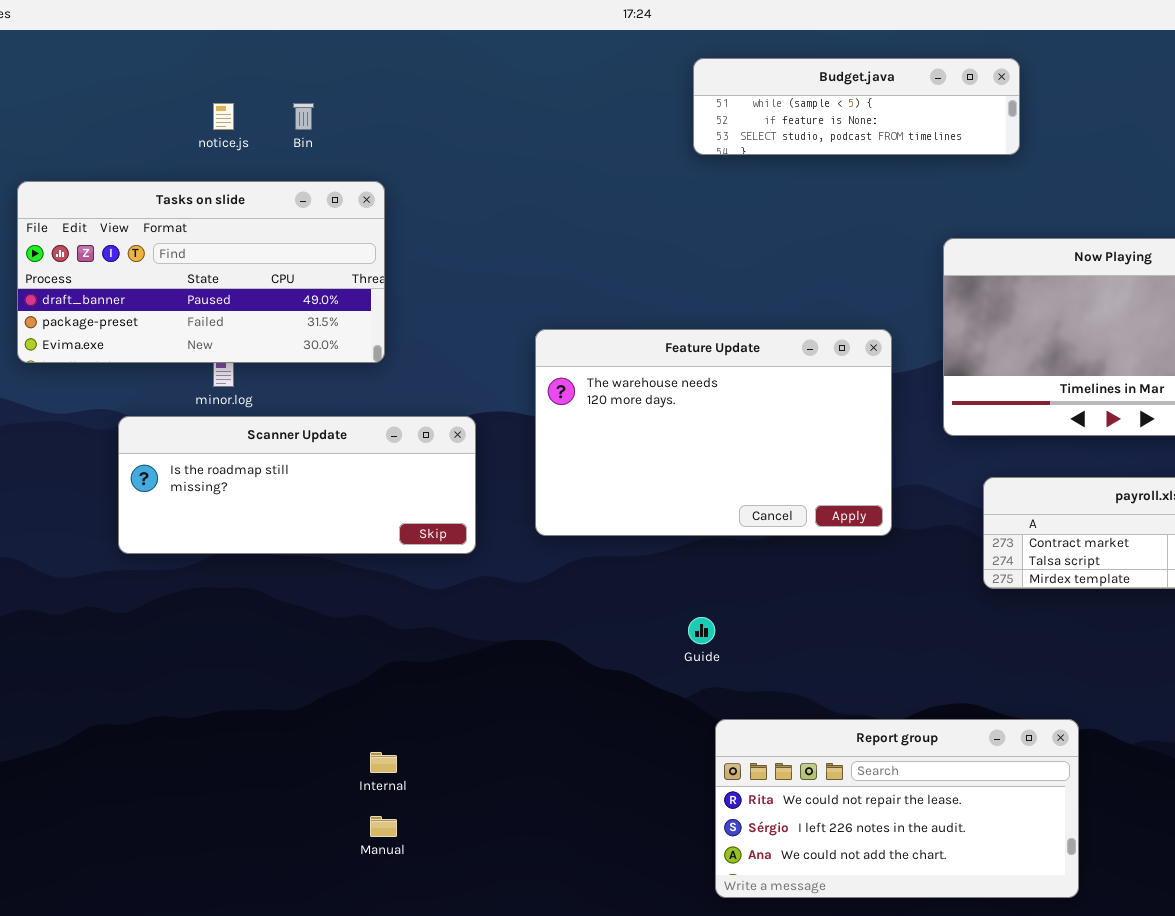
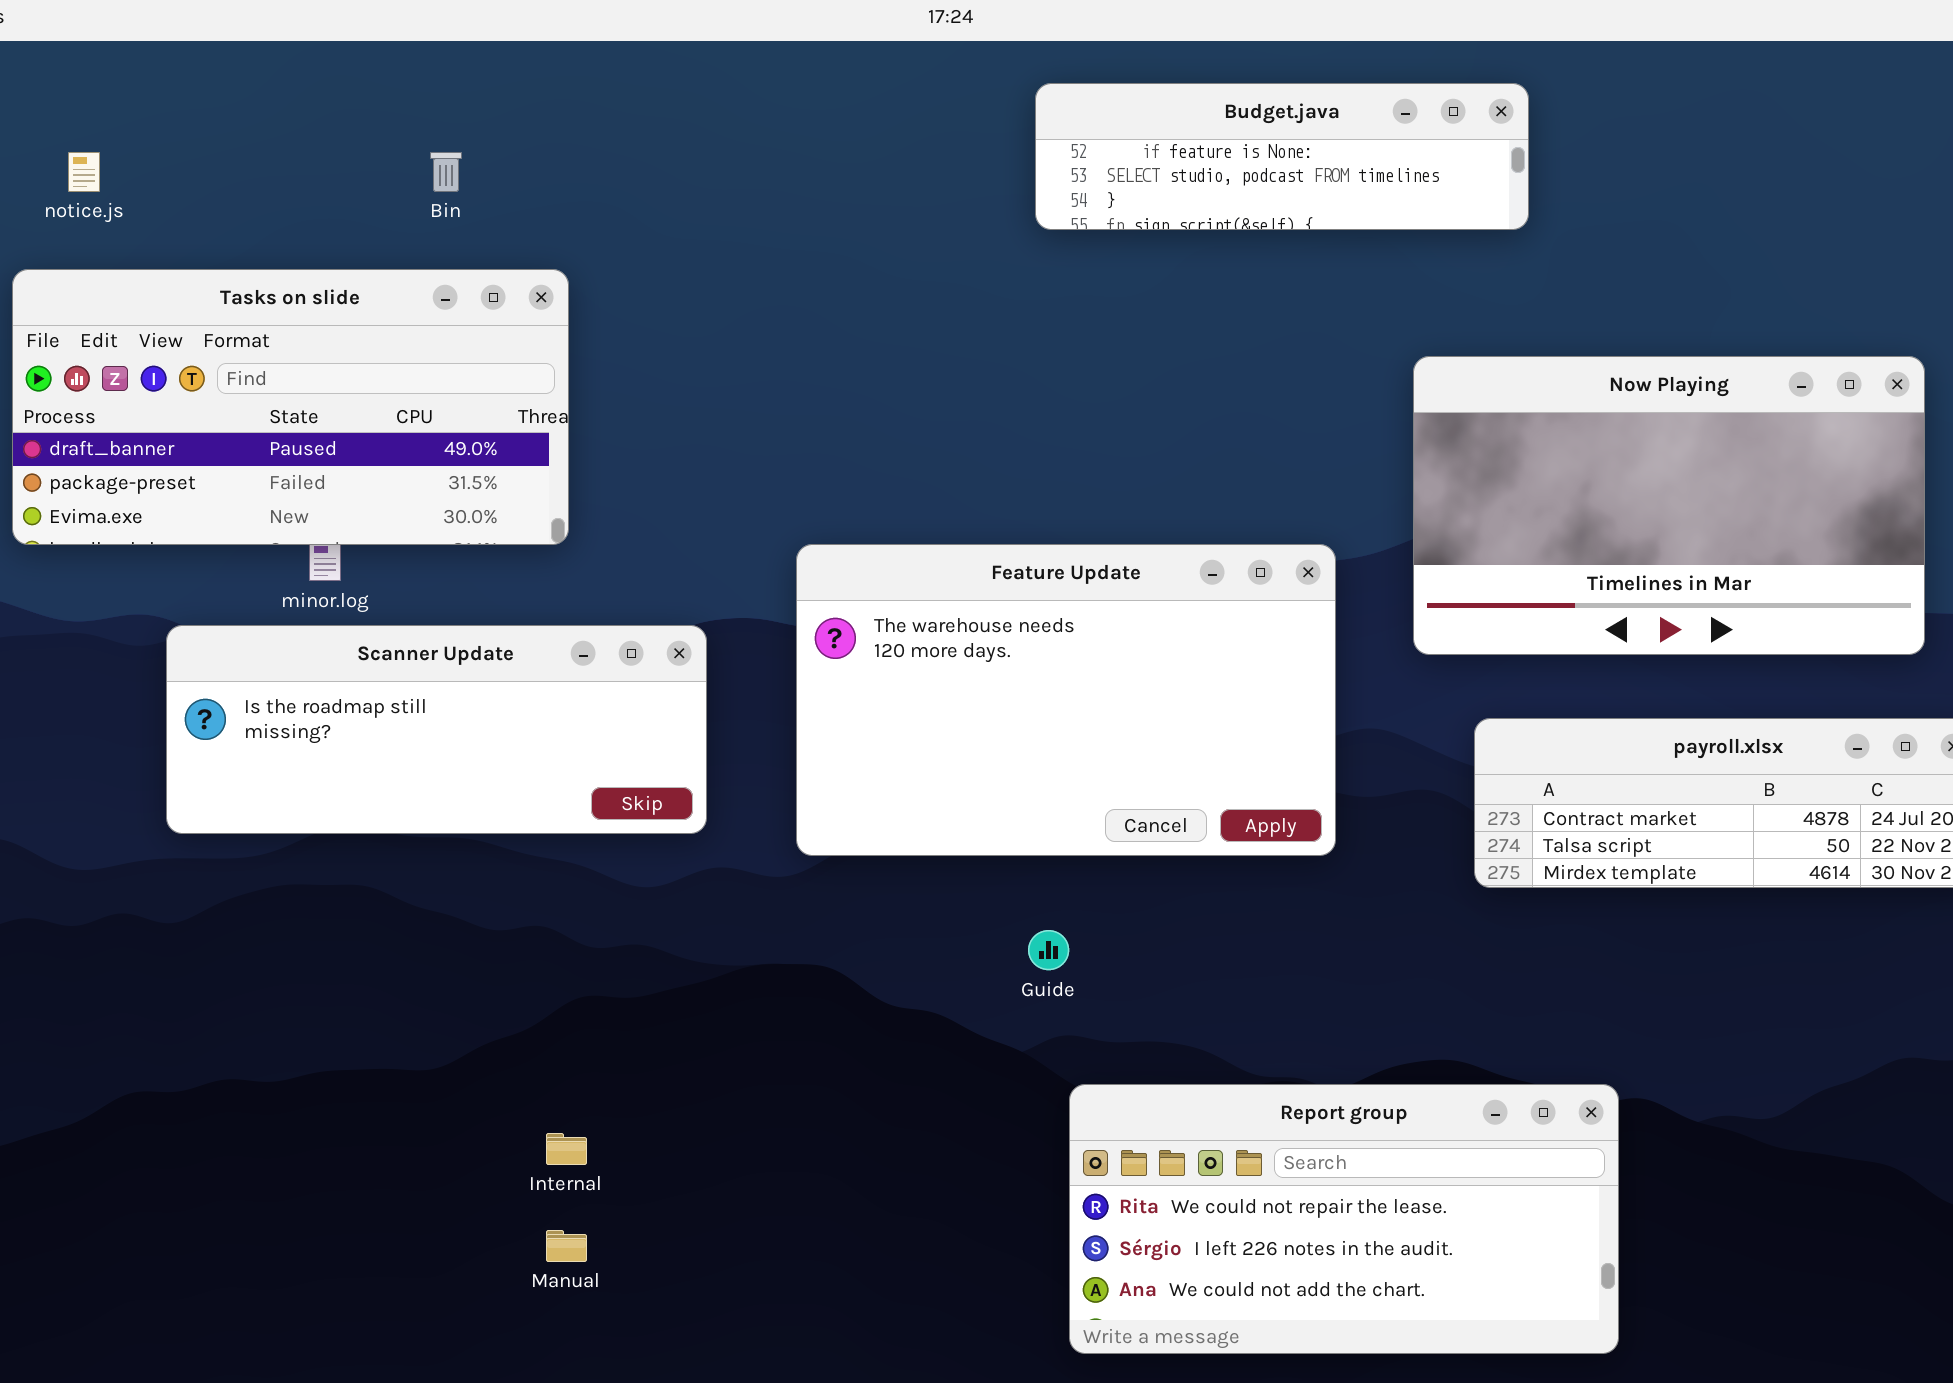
Budget.java: [693,58,1020,155] -> [1035,83,1529,230], scrolled down 1 row
notice.js: [213,103,234,130] -> [68,152,100,192], moved
Feature Update: [535,329,892,536] -> [796,544,1336,856], moved

